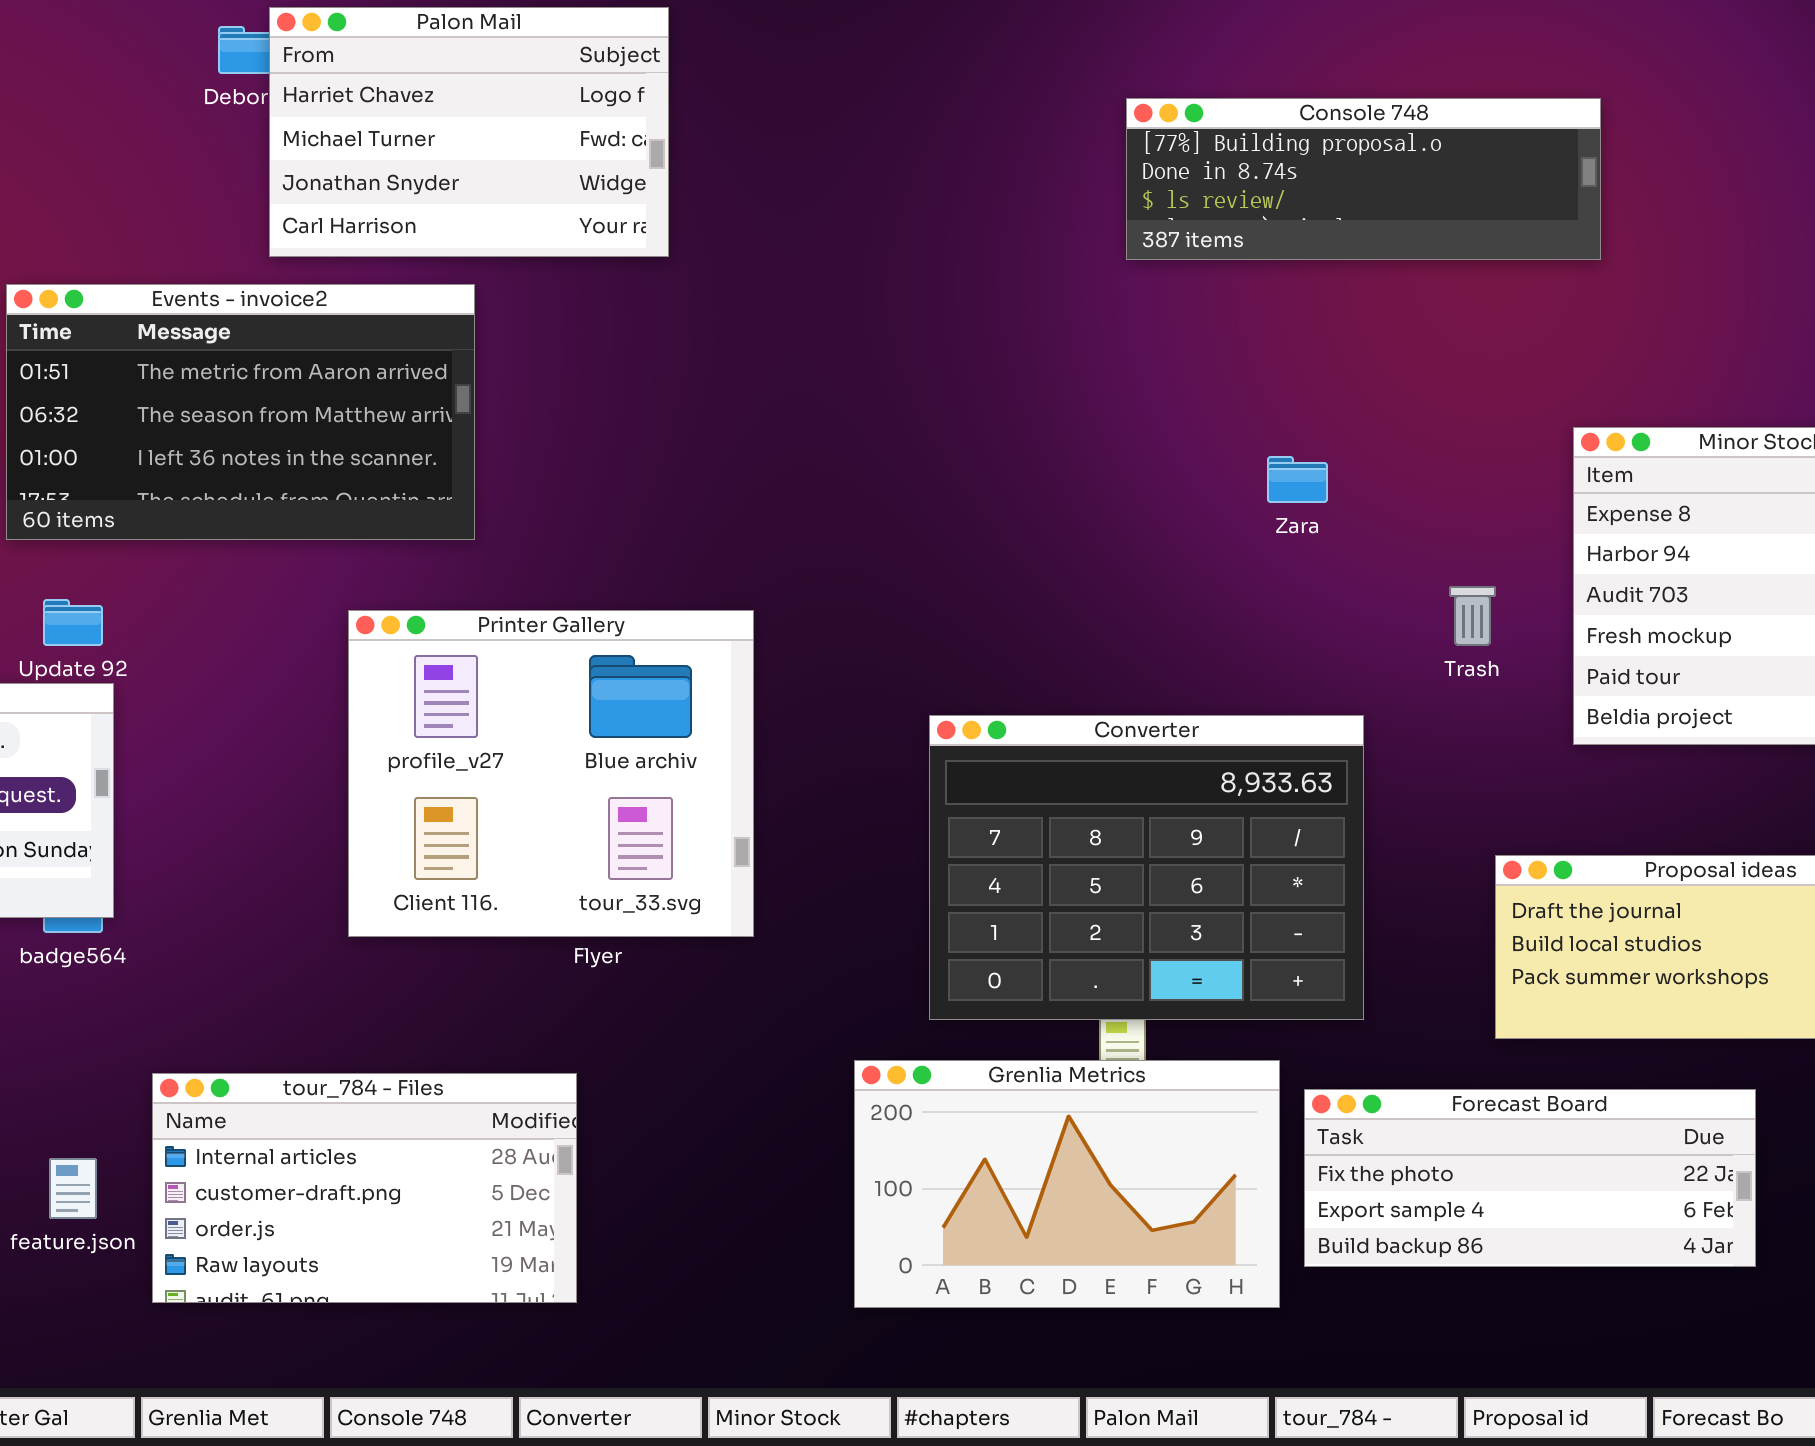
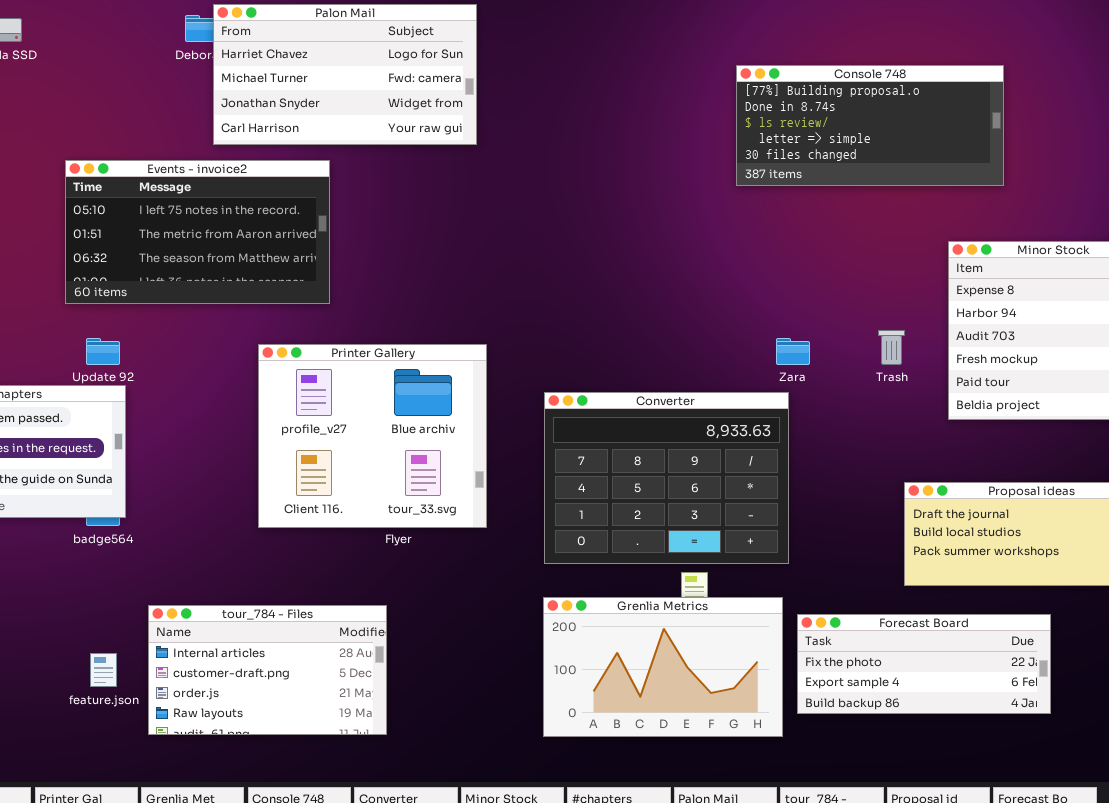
Palon Mail: [269,7,669,257] -> [213,4,477,145], resized
Console 748: [1126,98,1601,260] -> [736,65,1004,186], moved, resized
Events - invoice2: [6,284,475,540] -> [65,160,330,304], scrolled up 1 row
Zara: [1267,456,1328,503] -> [776,338,810,365], moved
Converter: [929,715,1364,1020] -> [544,392,789,564], moved

